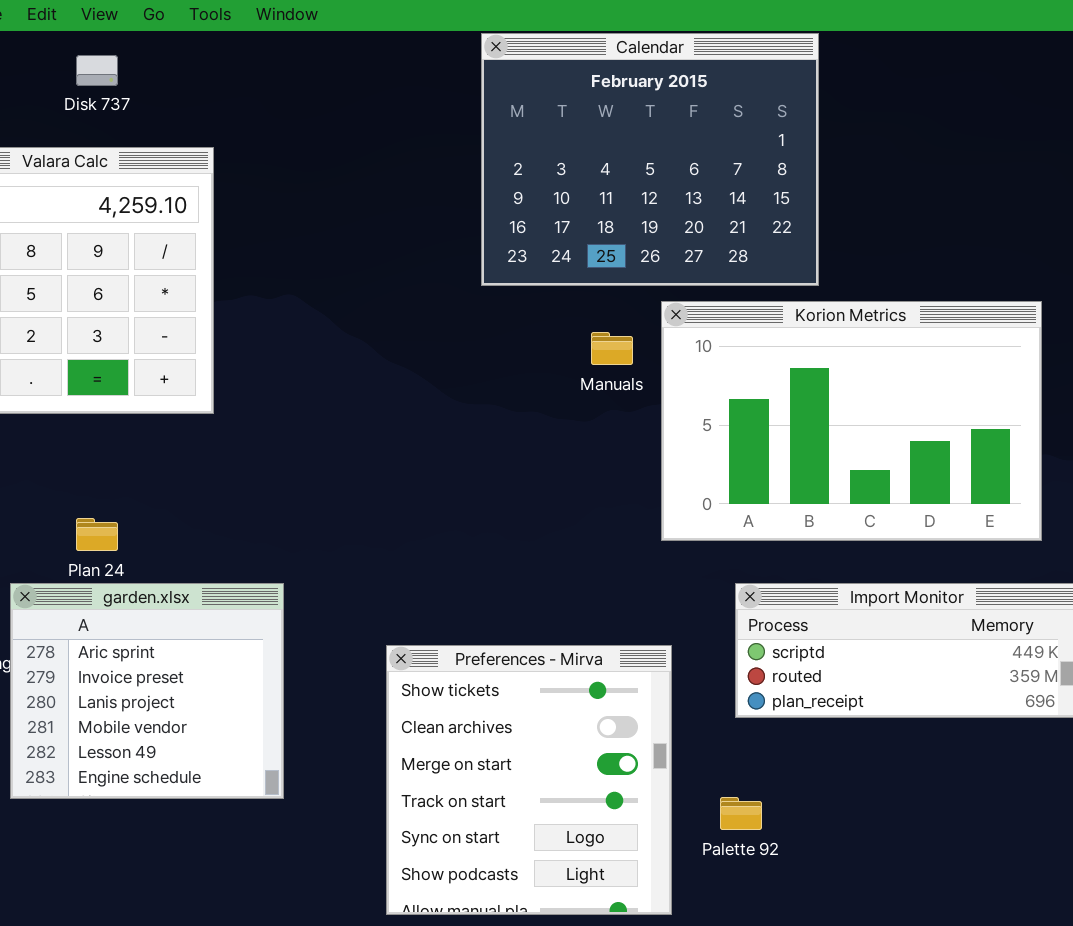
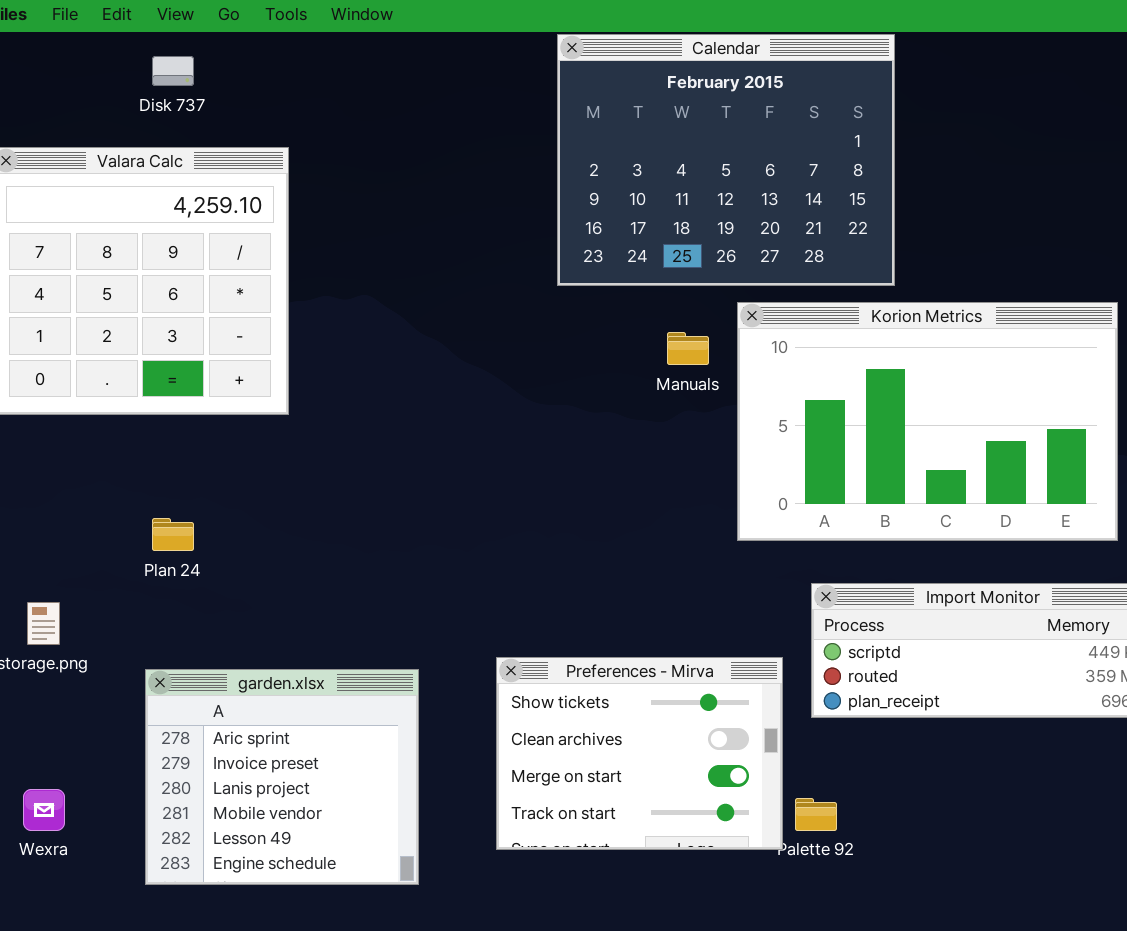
garden.xlsx: [10,583,284,799] -> [145,669,419,885], moved
Preferences - Mirva: [386,645,672,915] -> [496,657,783,850], moved, resized

